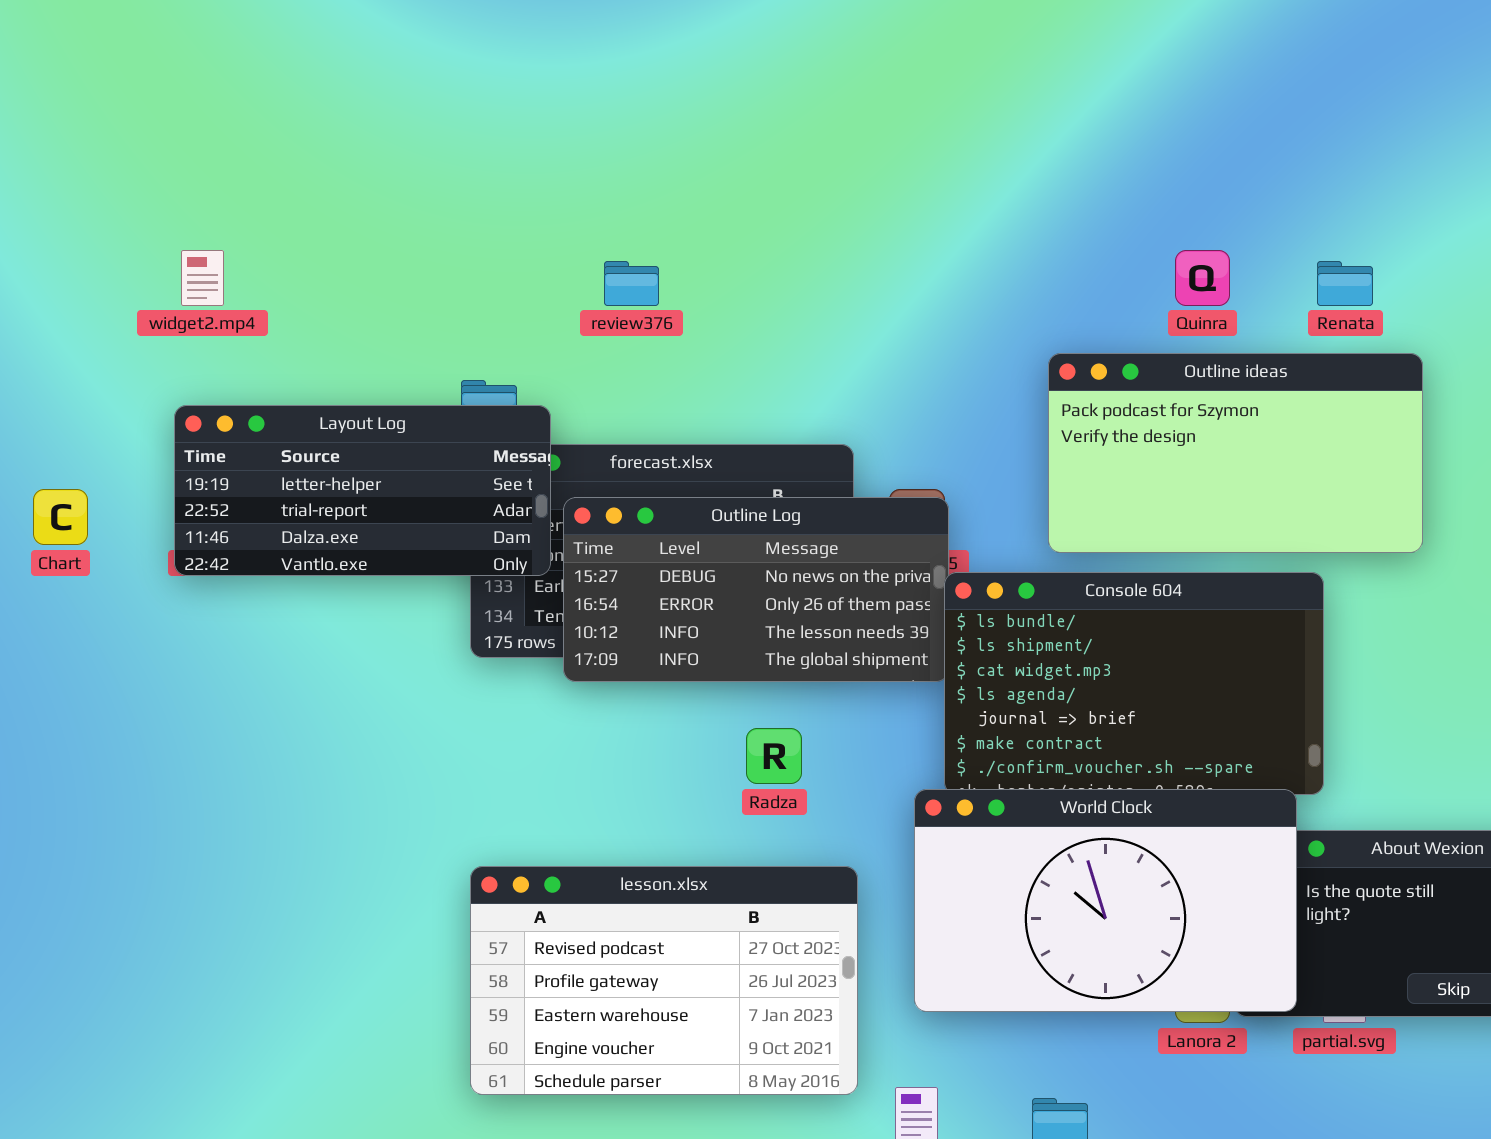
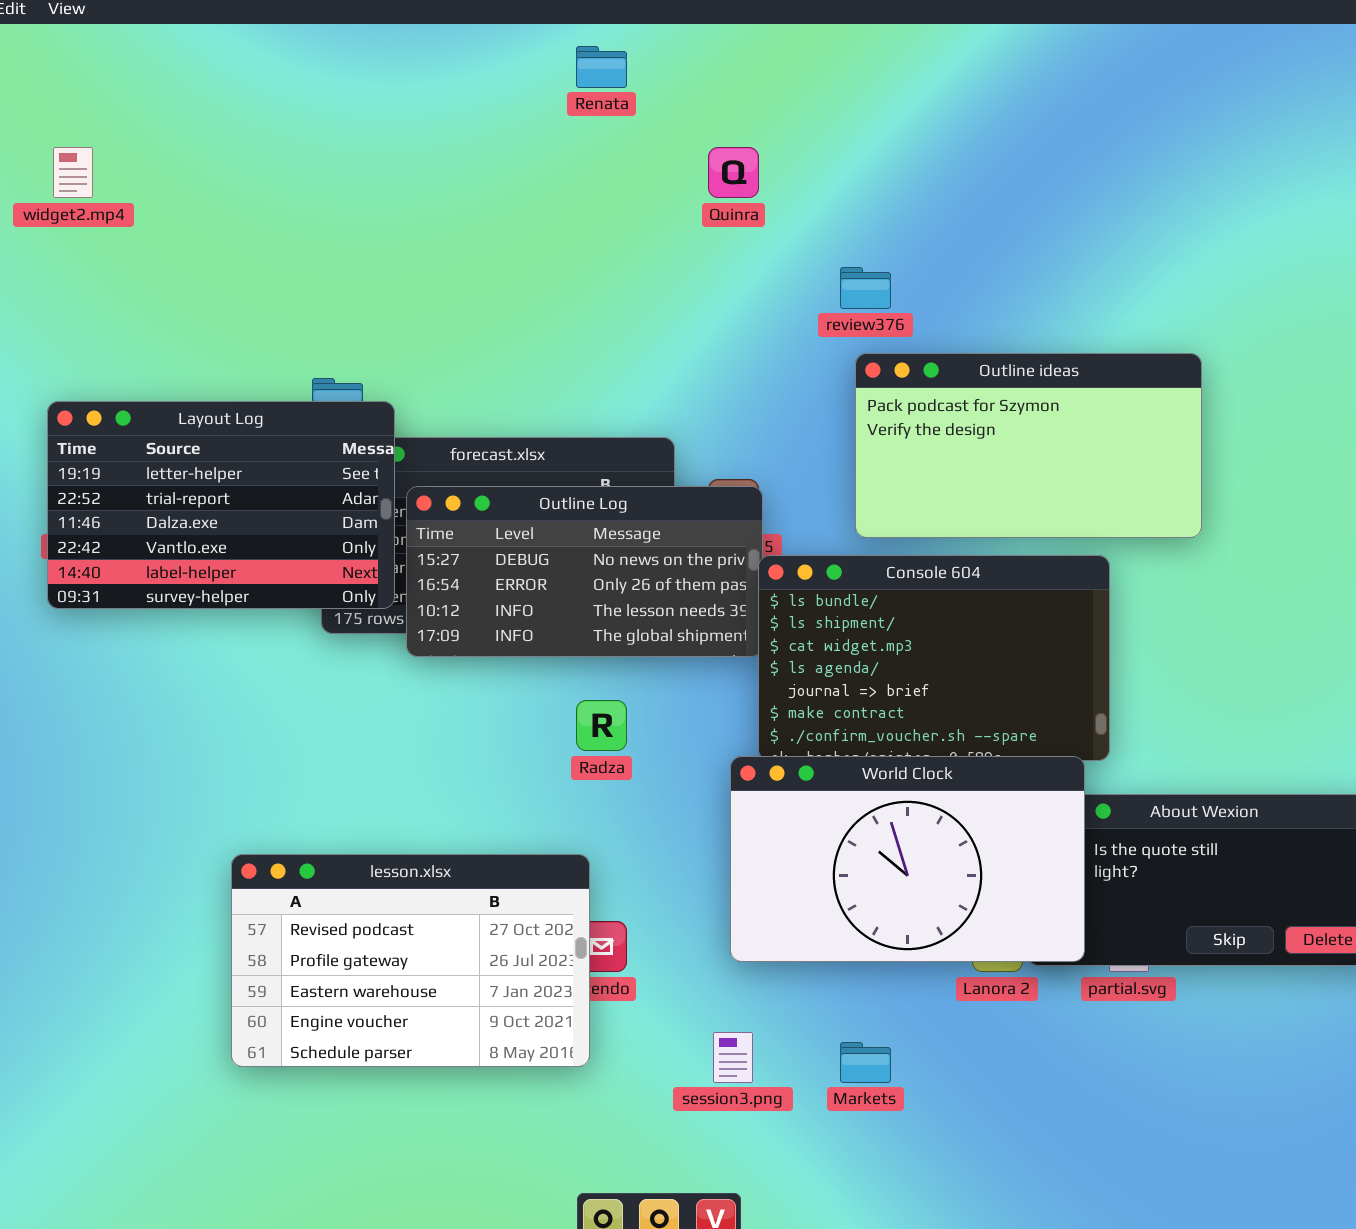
widget2.mp4: [181,250,224,306] -> [53,147,93,198], moved
Quinra: [1175,250,1230,306] -> [708,147,759,198], moved
review376: [604,261,659,306] -> [840,267,891,309], moved
Renata: [1317,261,1373,306] -> [576,46,627,88], moved
Layout Log: [174,405,551,576] -> [47,401,395,609], resized
lesson.xlsx: [470,866,858,1095] -> [231,854,590,1067], moved

